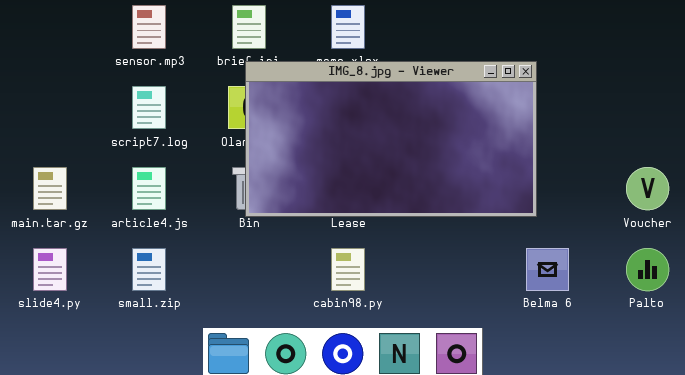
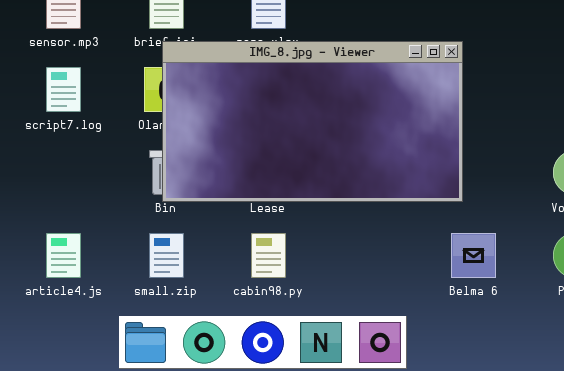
article4.js: [132,167,166,210] -> [46,233,81,278], moved
small.zip: [132,248,166,291] -> [149,233,184,278], moved

